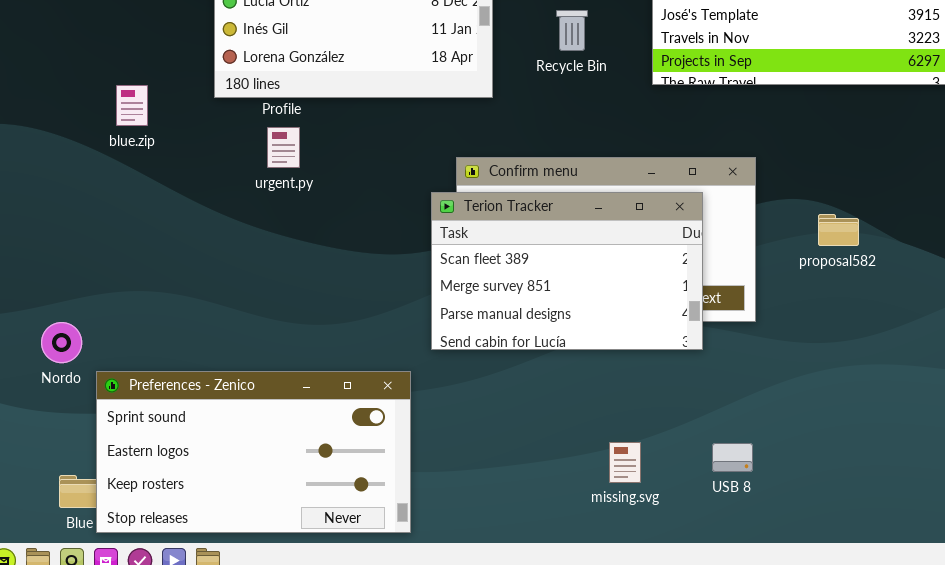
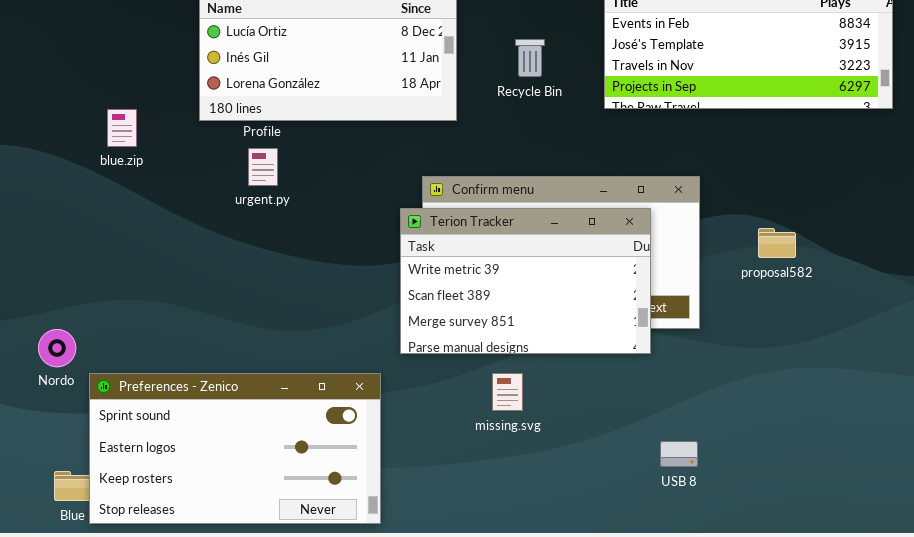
Terion Tracker: [431,192,703,350] -> [400,208,651,354], scrolled up 1 row
missing.svg: [609,442,641,483] -> [492,373,523,411], moved

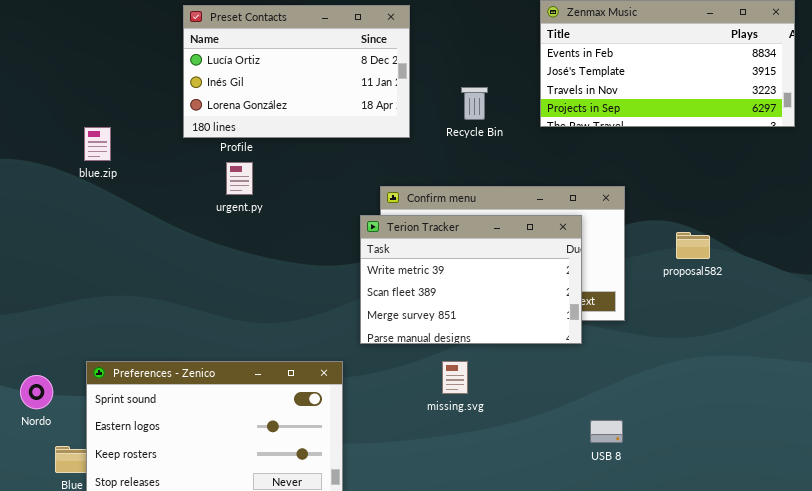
Recycle Bin: [515,39,545,77] -> [461,87,488,120], moved
blue.zip: [107,109,137,147] -> [84,127,111,161], moved
Nordo: [38,329,76,367] -> [20,375,53,409], moved

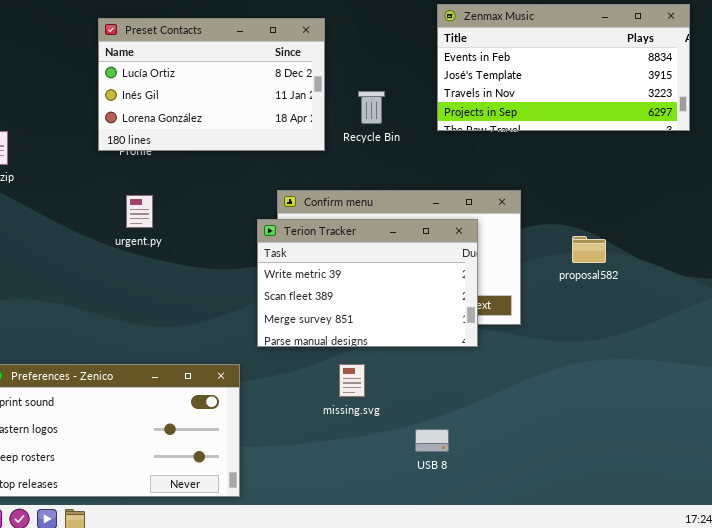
Preset Contacts: [183,5,410,138] -> [98,18,325,151], moved
urgent.py: [226,162,253,195] -> [126,195,153,228], moved
USB 8: [590,420,623,443] -> [415,429,449,452], moved

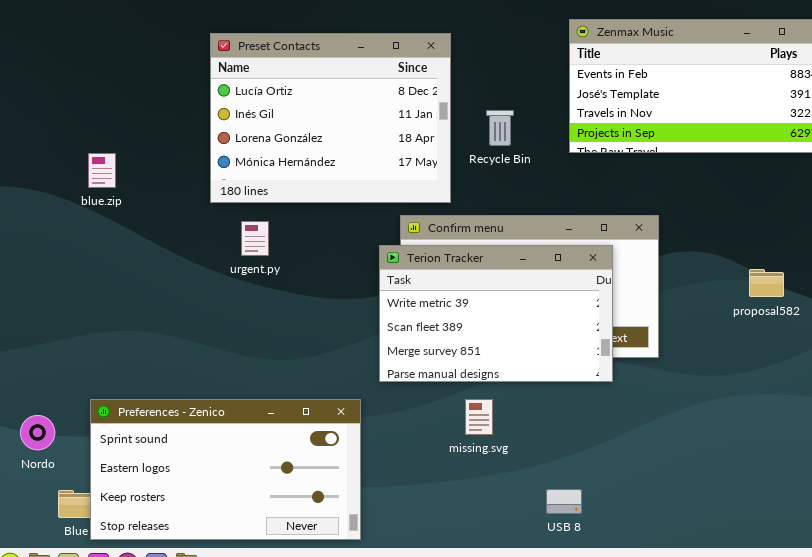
Preset Contacts: [98,18,325,151] -> [210,33,451,203], resized
proposal582: [572,236,606,263] -> [749,269,784,297], moved
USB 8: [415,429,449,452] -> [546,489,582,514], moved

